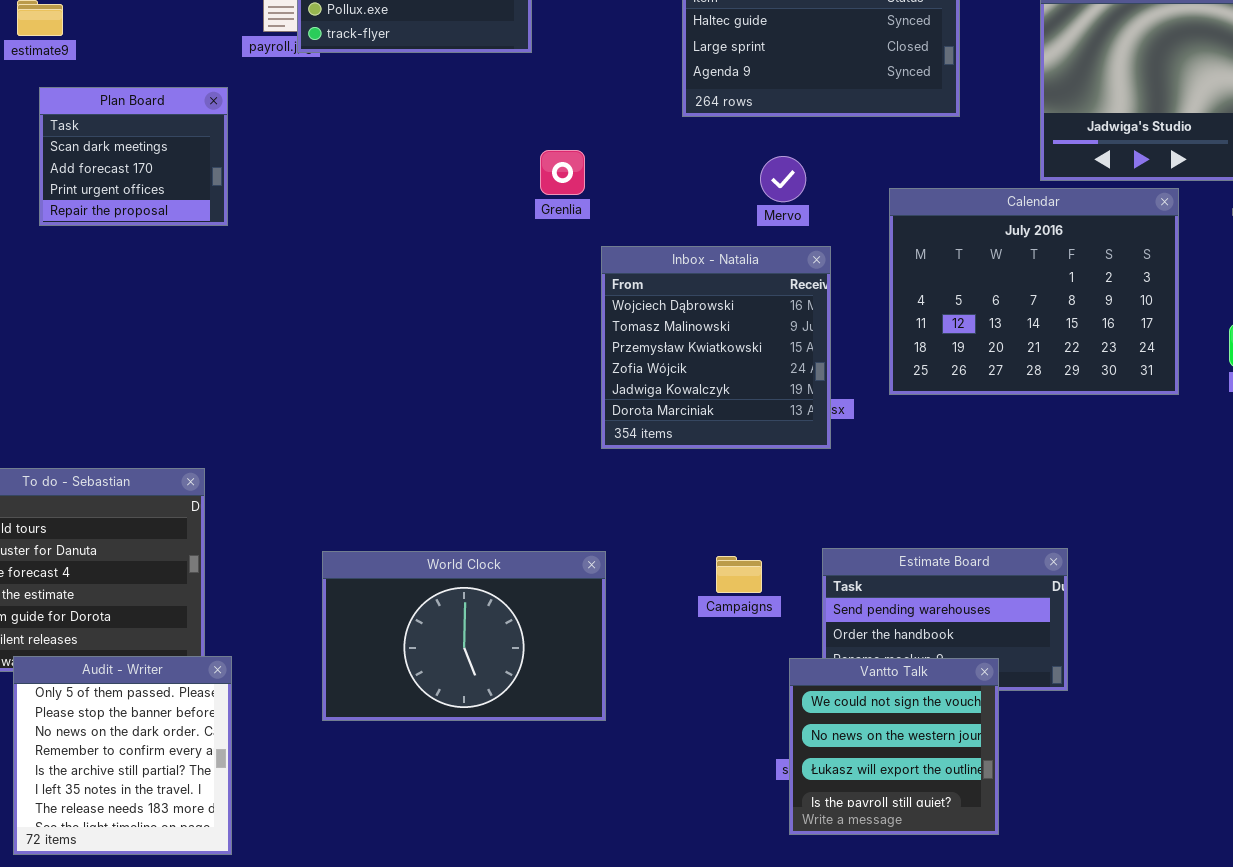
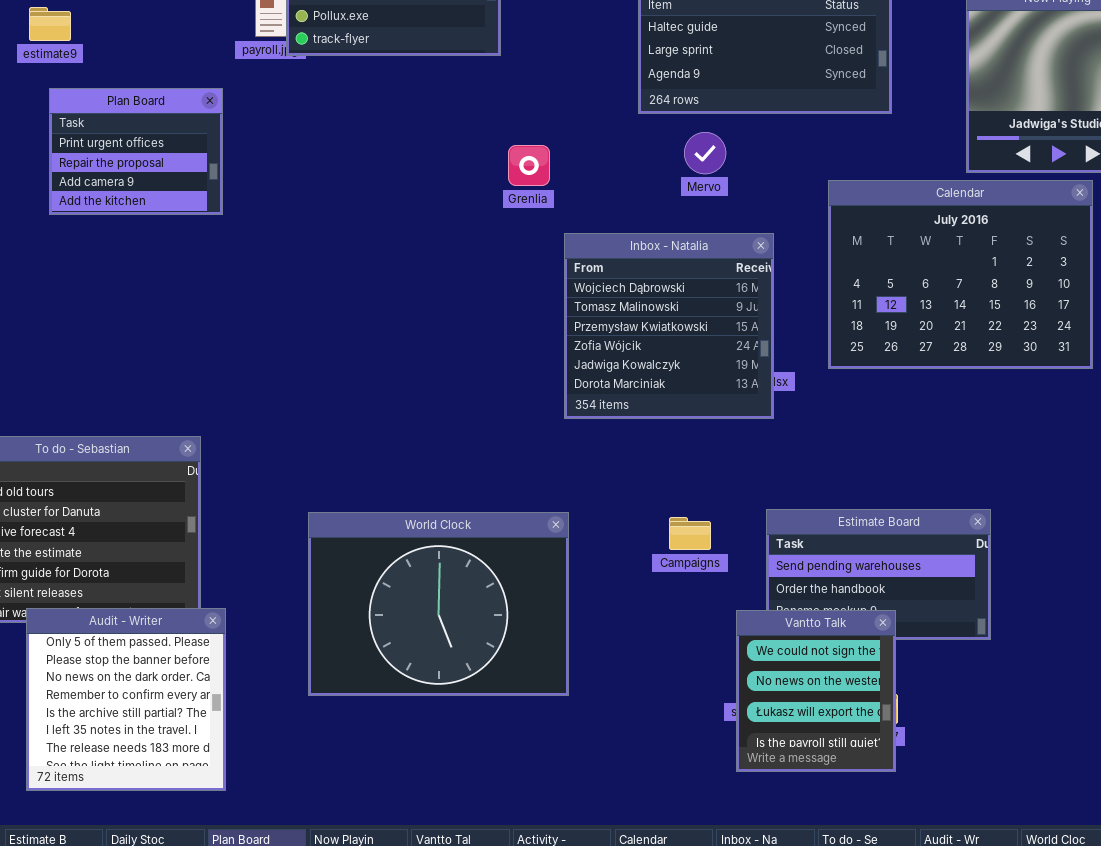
Plan Board: [39,87,228,226] -> [49,88,223,215], scrolled down 2 rows
Mervo: [760,156,806,202] -> [684,132,726,174], moved
World Clock: [322,551,606,721] -> [308,512,569,696], resized
Vantto Talk: [789,658,999,835] -> [736,610,896,772], resized

